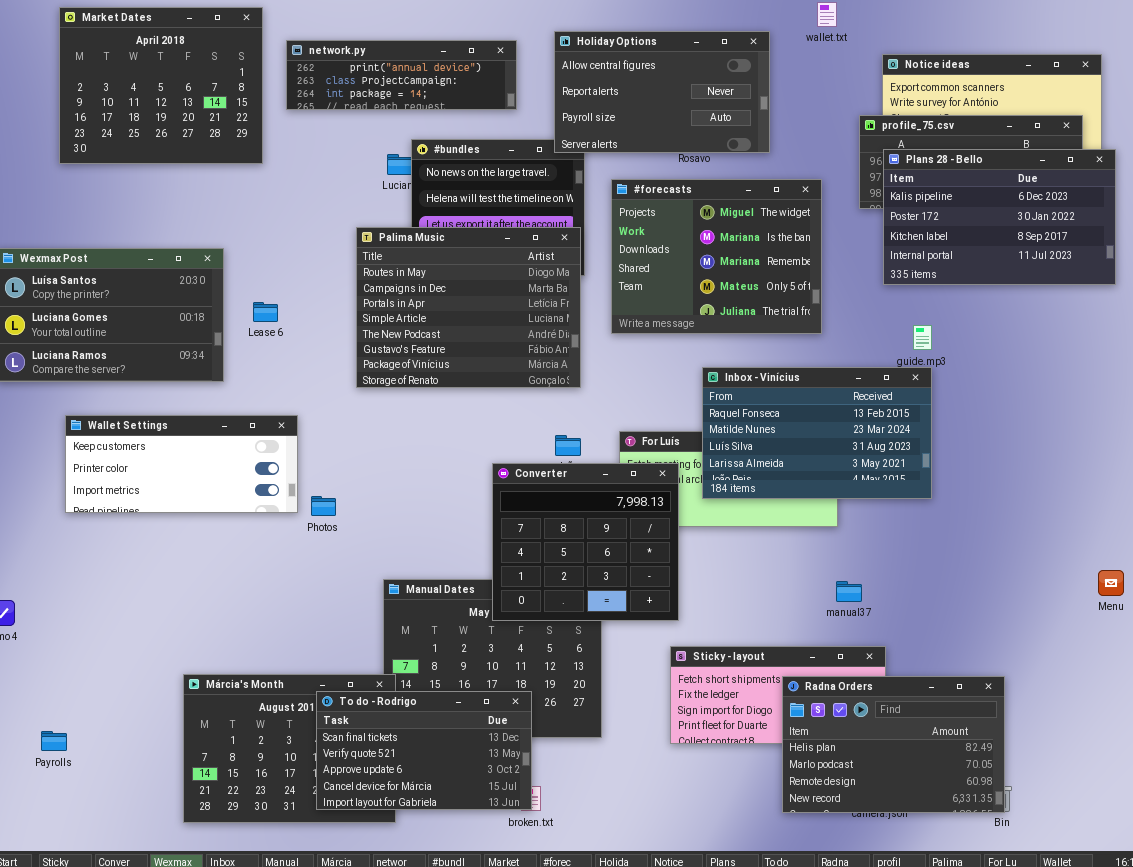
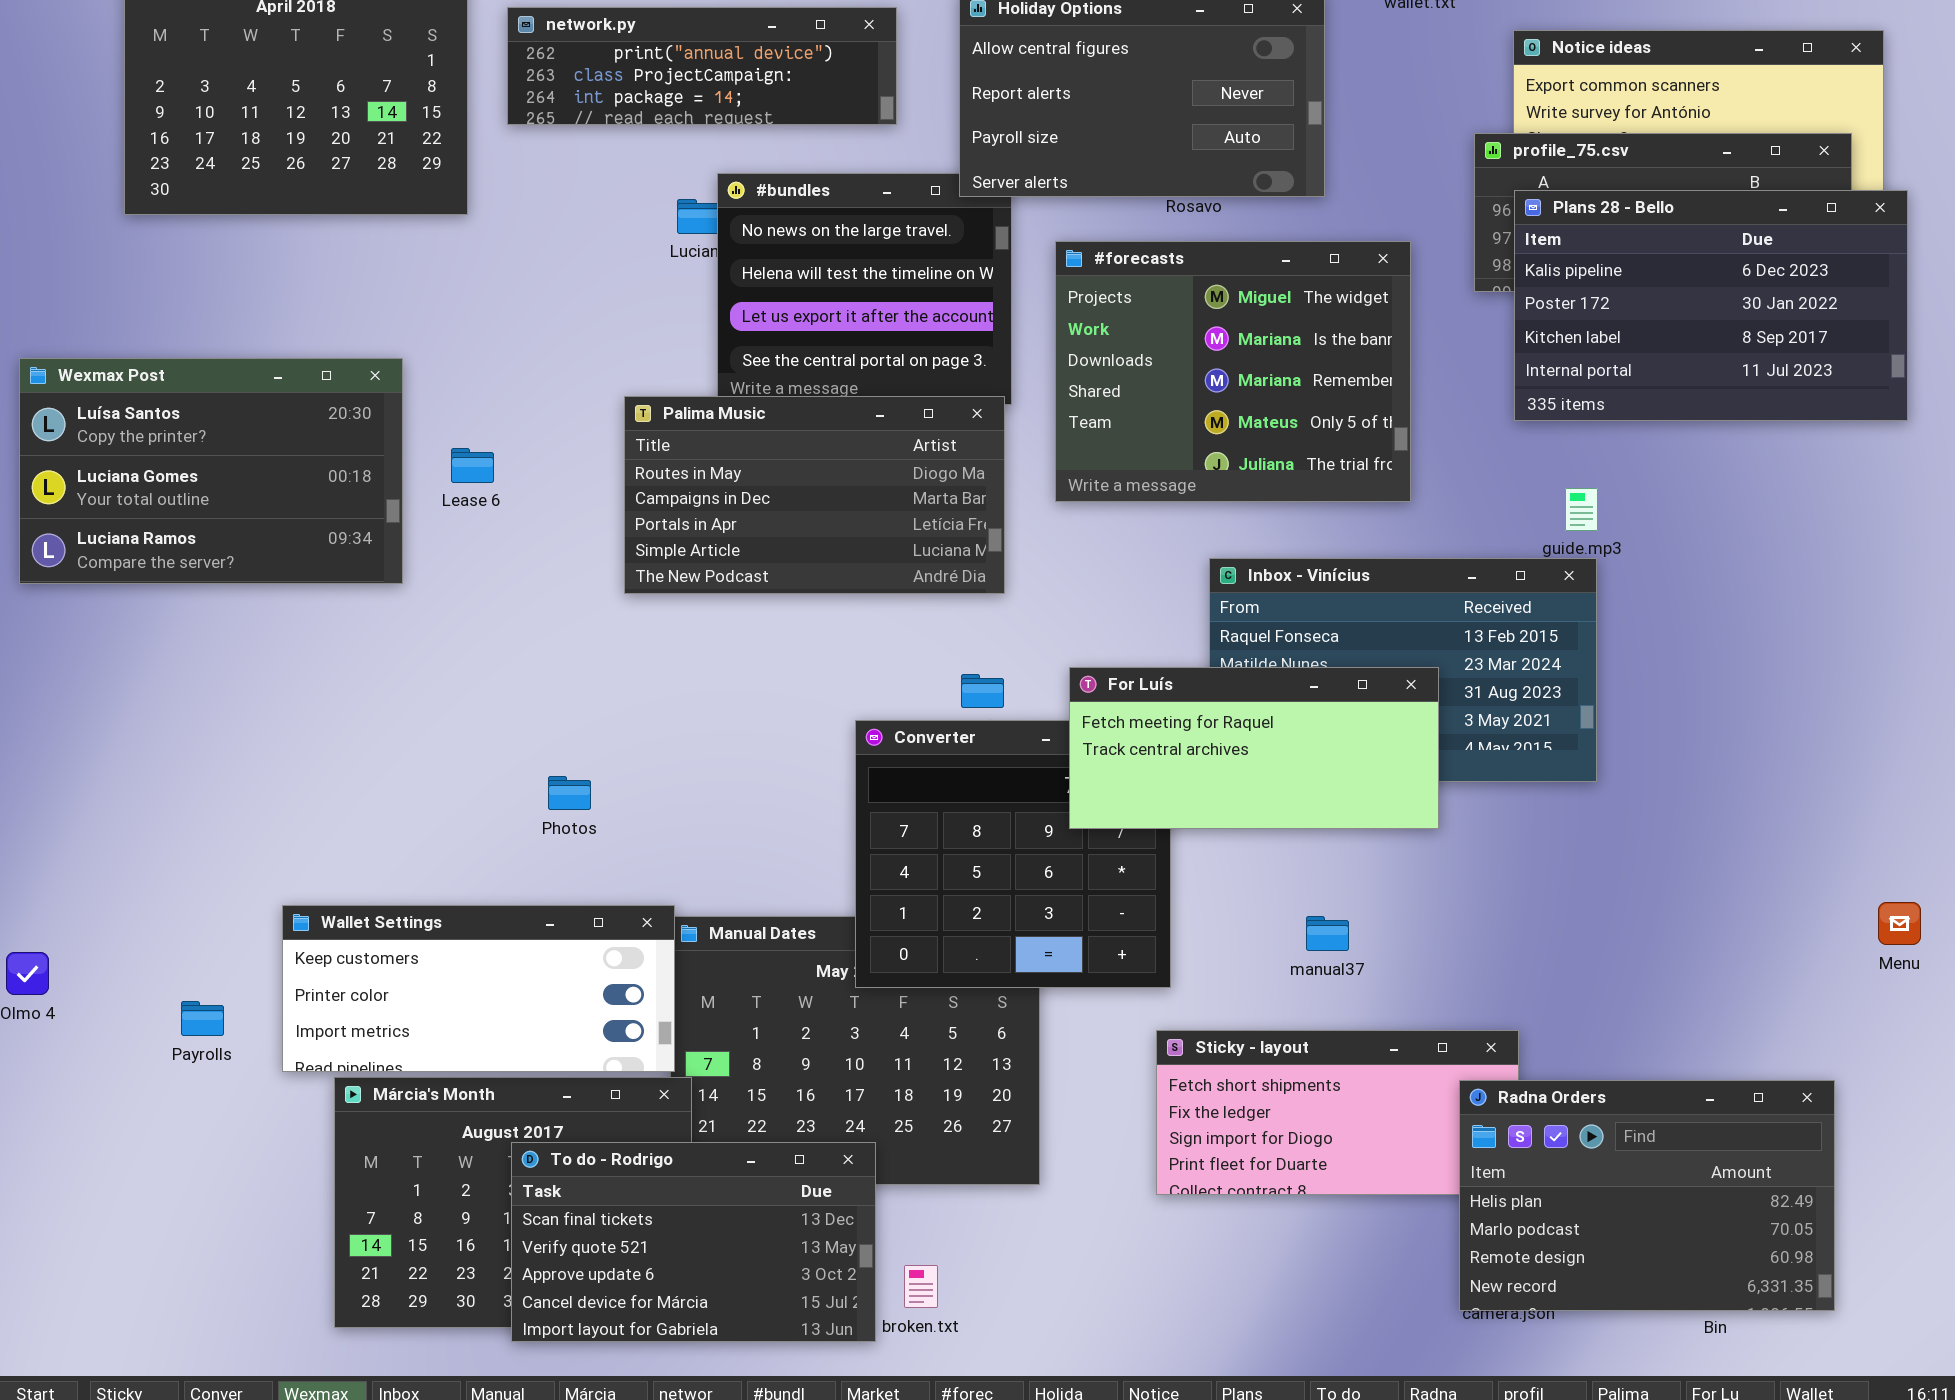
Palima Music: [356,227,581,388] -> [624,396,1005,594], resized
Wallet Settings: [65,415,298,513] -> [282,905,675,1072], moved
For Luís: [619,431,838,527] -> [1069,667,1439,829], raised
manual37: [836,581,862,602] -> [1306,916,1349,951], moved
Radna Orders: [782,676,1005,813] -> [1459,1080,1835,1311], moved
To do - Rodrigo: [316,691,532,810] -> [511,1142,876,1342], moved
Payrolls: [41,731,67,751] -> [181,1001,224,1036], moved

